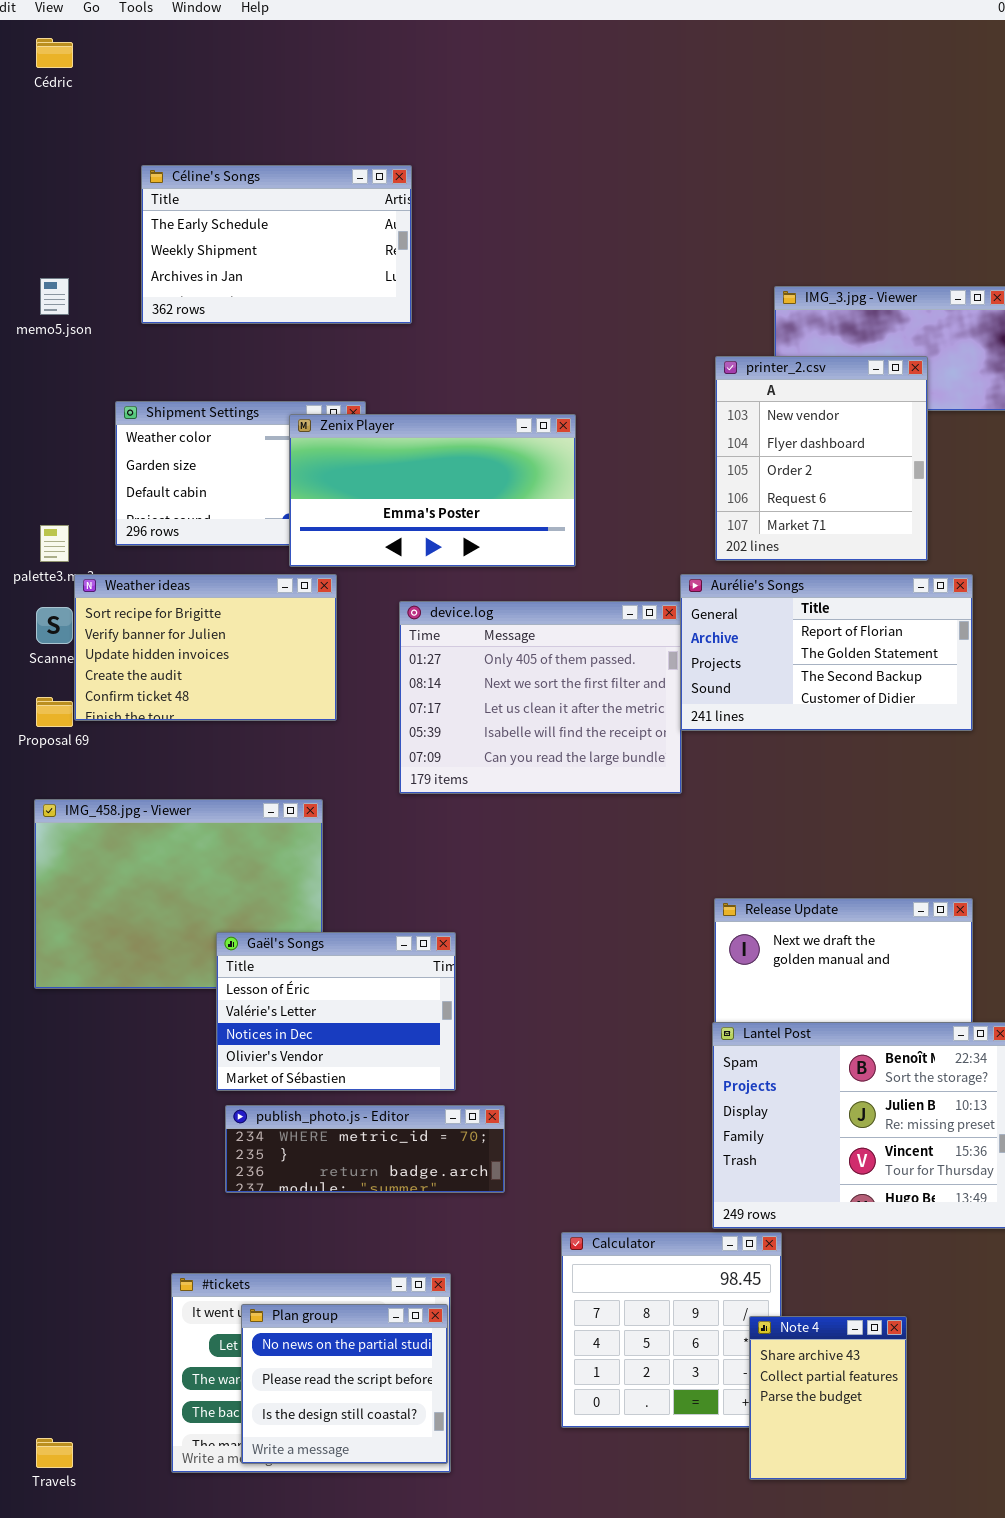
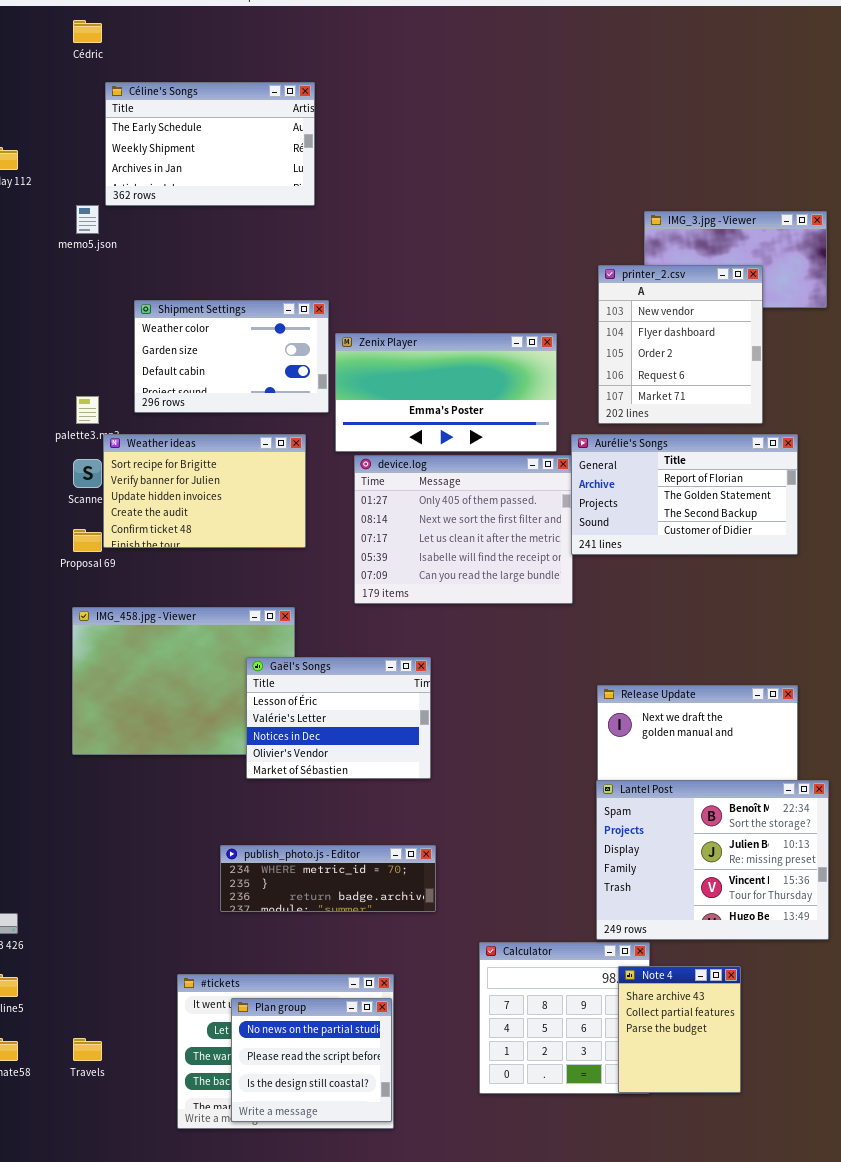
Céline's Songs: [141,165,412,324] -> [105,82,315,206], moved
Zenix Player: [289,414,576,567] -> [335,333,557,452], moved
Gaël's Songs: [216,932,456,1091] -> [246,657,431,779], moved
Note 4: [749,1316,907,1480] -> [618,966,741,1093], moved
Travels: [36,1438,73,1468] -> [73,1038,102,1061], moved

